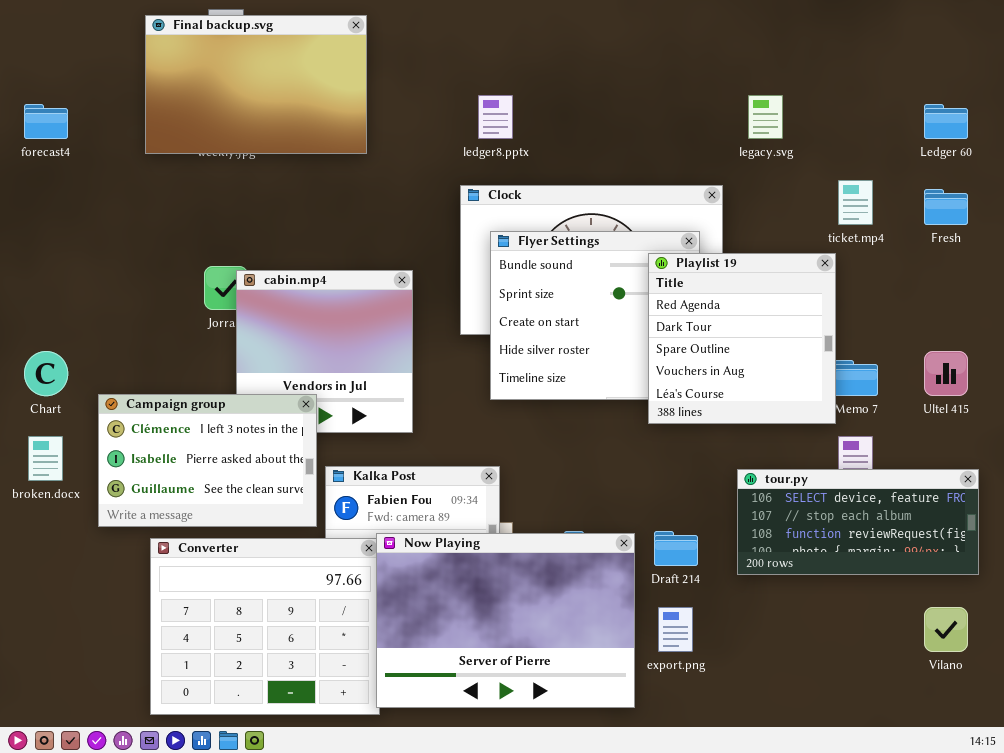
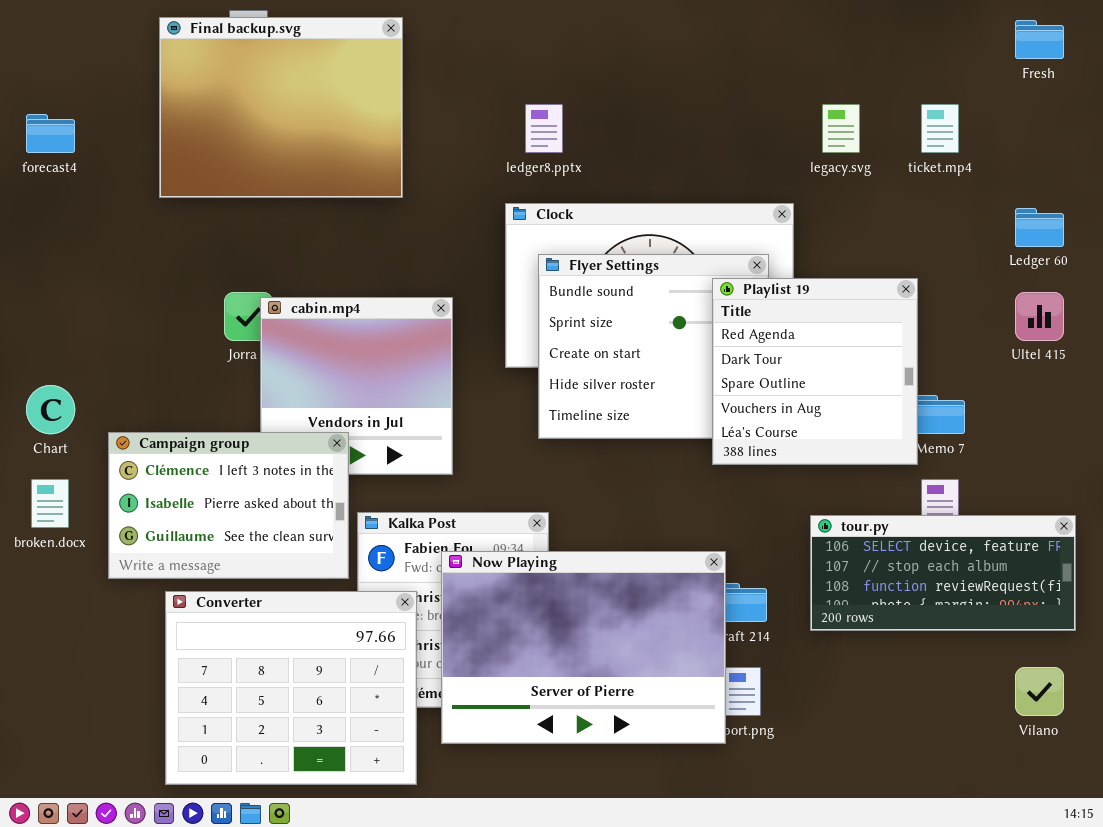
Final backup.svg: [145,15,367,154] -> [159,17,403,198], resized
Ledger 60: [924,104,968,139] -> [1015,208,1064,247], moved
ticket.mp4: [838,180,873,225] -> [921,104,959,153], moved
Fresh: [924,189,968,225] -> [1015,20,1064,59], moved
Ultel 415: [924,351,968,396] -> [1015,292,1064,341], moved
Now Playing: [376,533,635,708] -> [441,551,726,744], moved

